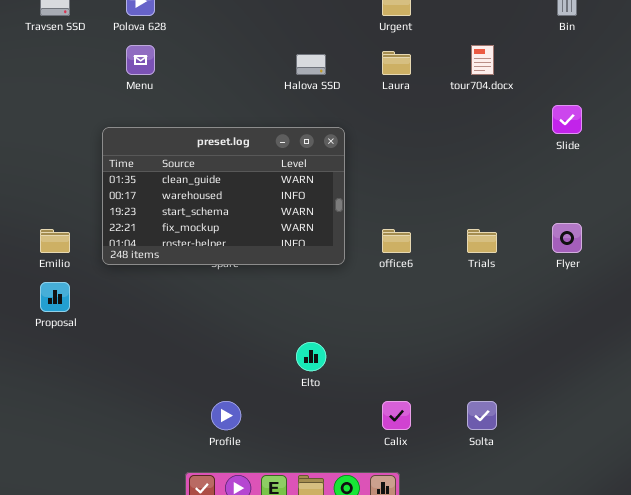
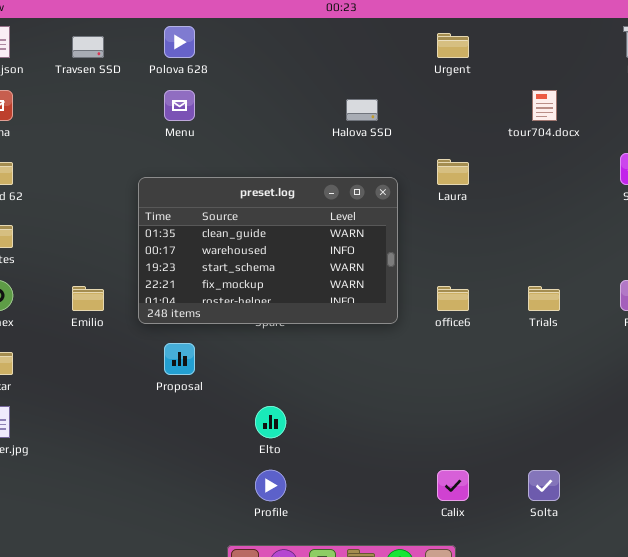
Laura: [382,51,411,75] -> [437,159,469,185], moved
Proposal: [40,282,70,312] -> [164,343,195,375], moved
Elto: [296,342,326,371] -> [255,406,286,438], moved

